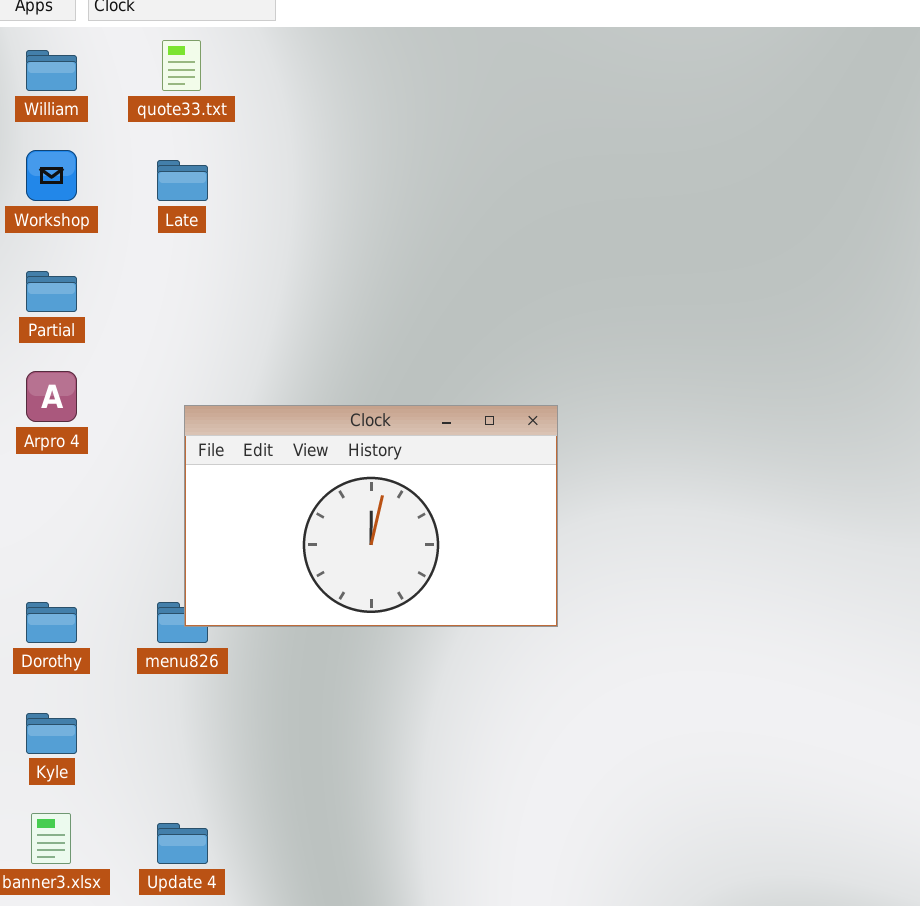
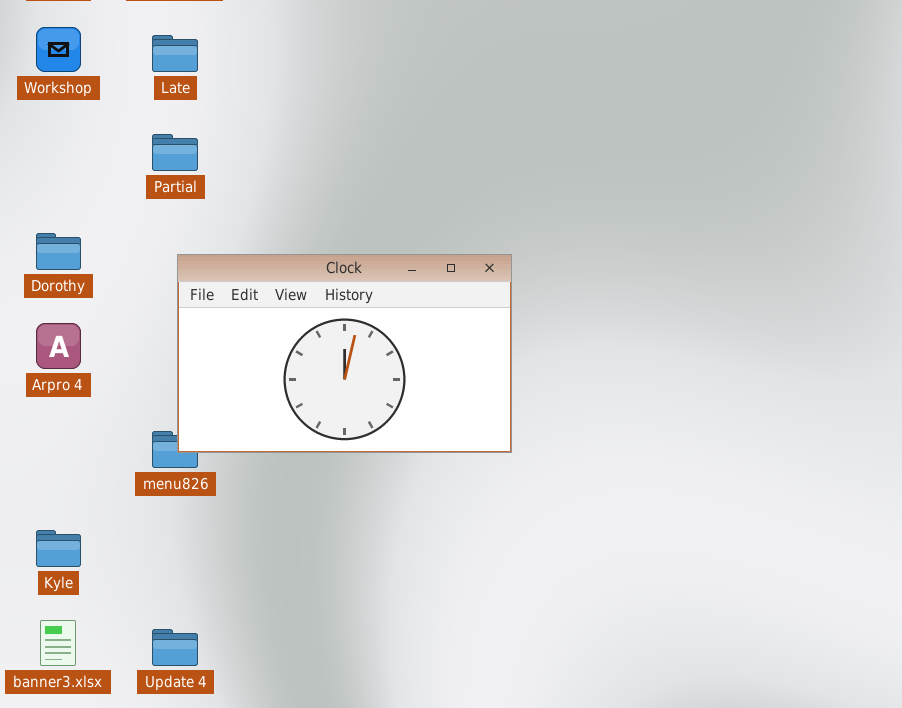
Partial: [26,271,77,312] -> [152,134,198,171], moved
Arpro 4: [26,371,77,422] -> [36,323,81,369], moved
Dorothy: [26,602,77,643] -> [36,233,81,270], moved

